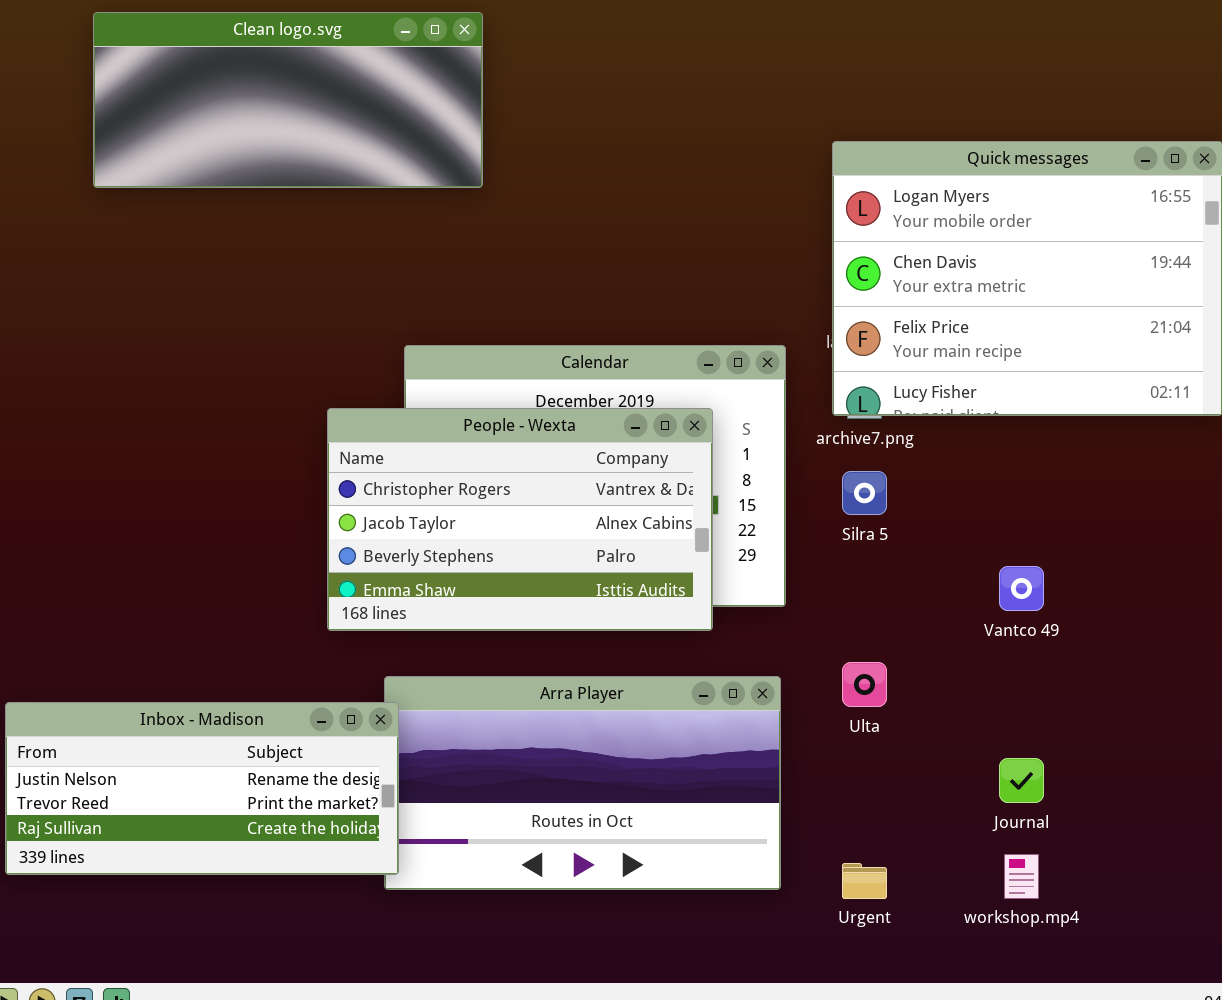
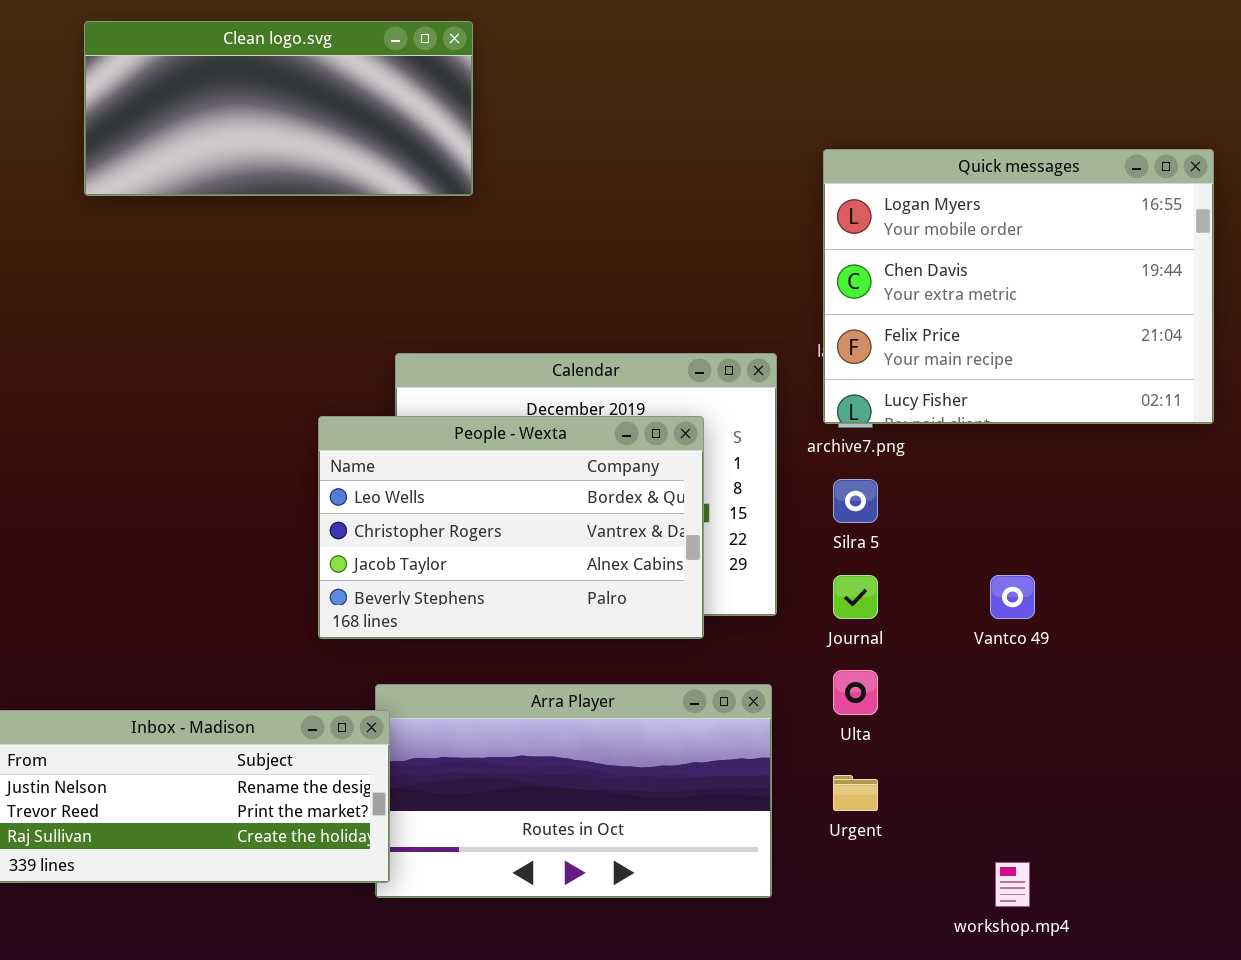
People - Wexta: [327,408,713,631] -> [318,416,704,639], scrolled up 1 row
Journal: [999,758,1044,803] -> [833,575,878,619], moved
Urgent: [842,863,887,899] -> [833,775,878,811], moved

